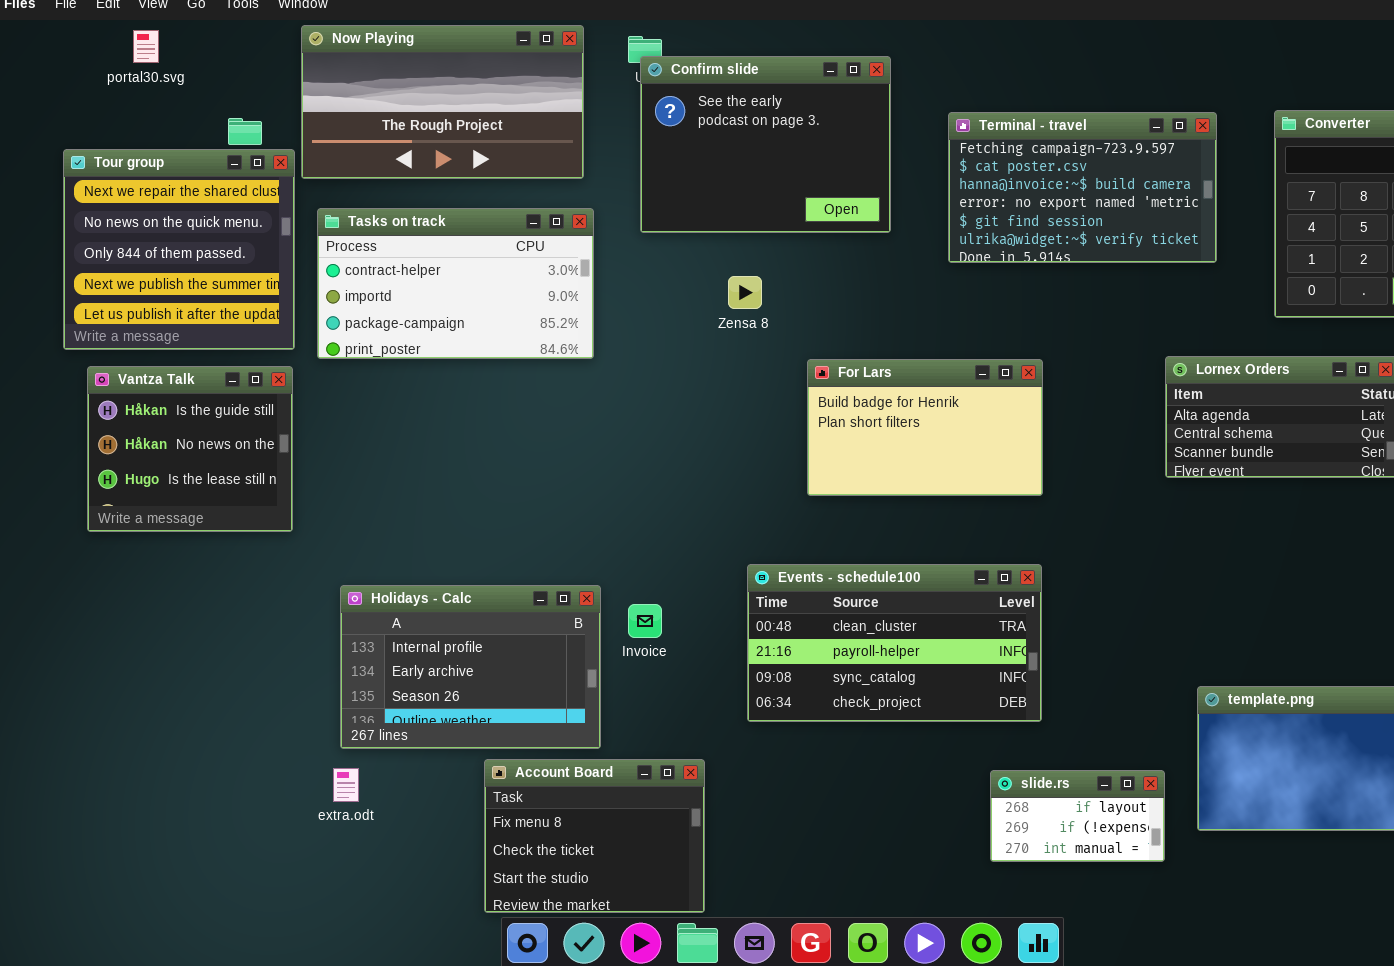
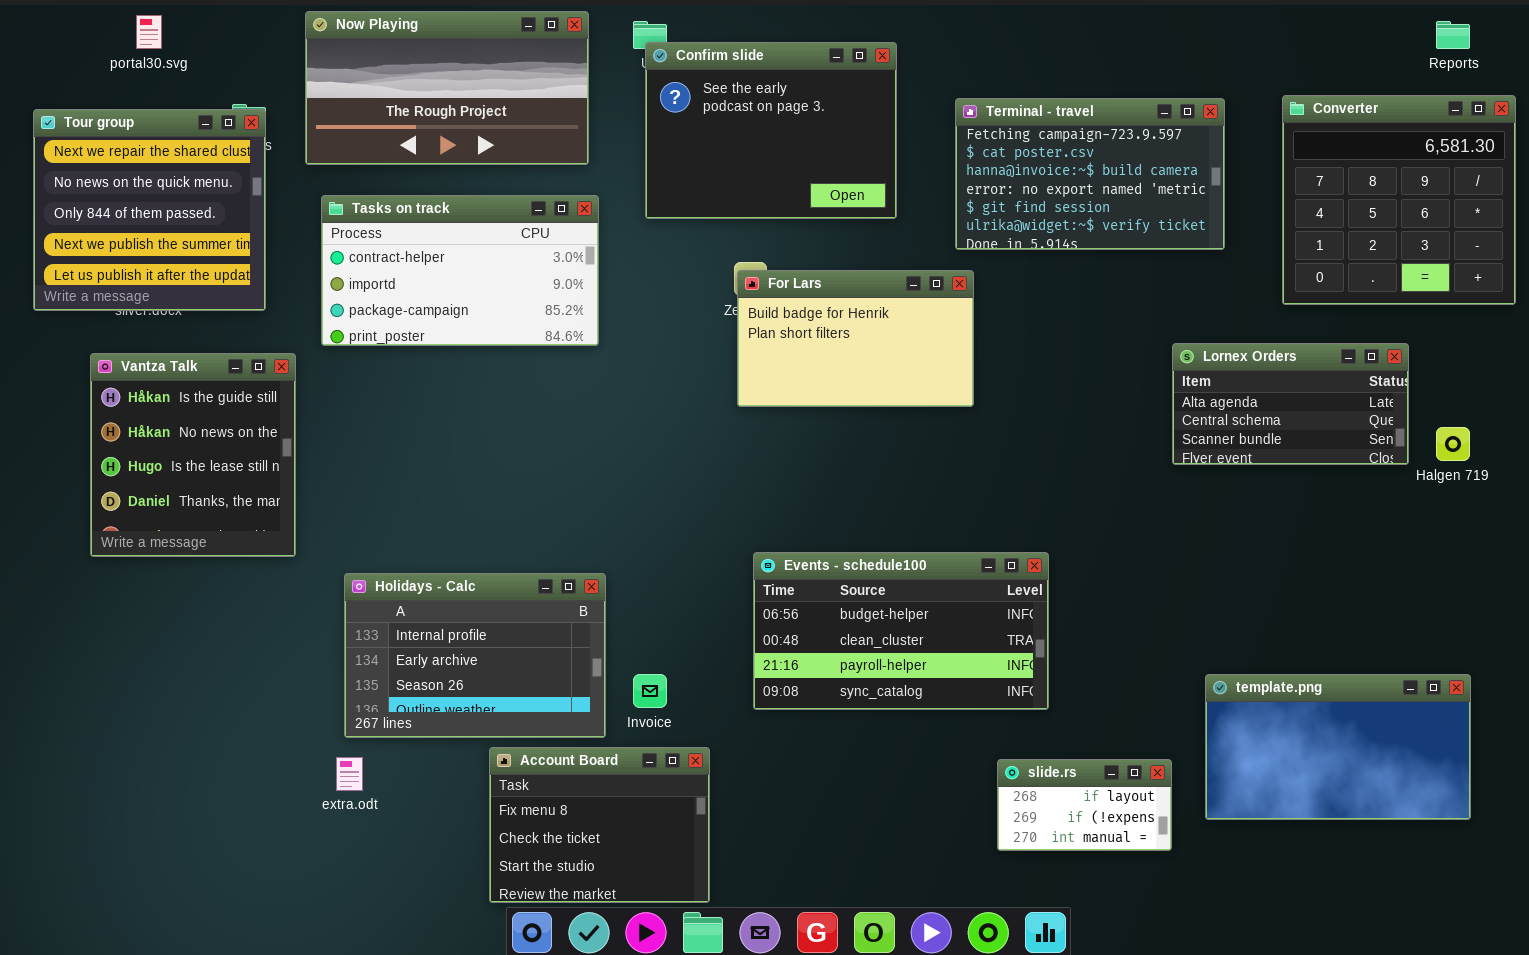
Tour group: [63,149,295,350] -> [33,109,266,311], moved
For Lars: [807,359,1043,496] -> [737,270,974,407], moved
Vantza Talk: [87,366,293,532] -> [90,353,296,557], resized
Events - schedule100: [747,564,1042,722] -> [753,552,1049,710], scrolled up 1 row
Invoice: [628,604,662,638] -> [633,674,667,708], moved

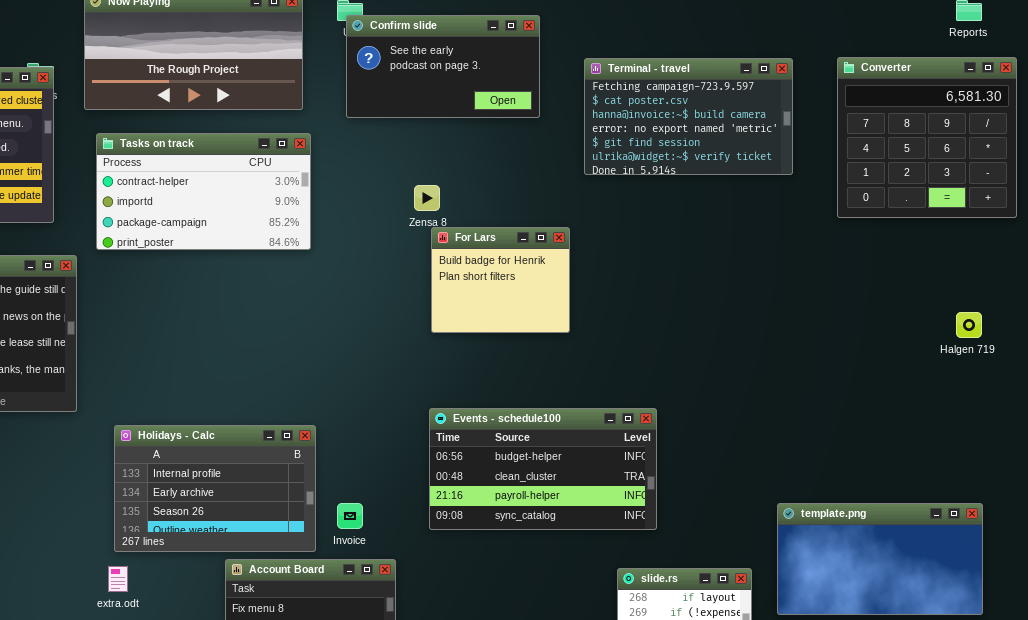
Confirm slide: [645,42,897,219] -> [346,15,540,118], resized
For Lars: [737,270,974,407] -> [431,227,570,333], moved, resized
Lornex Orders: [1172,343,1409,465] -> none, closed

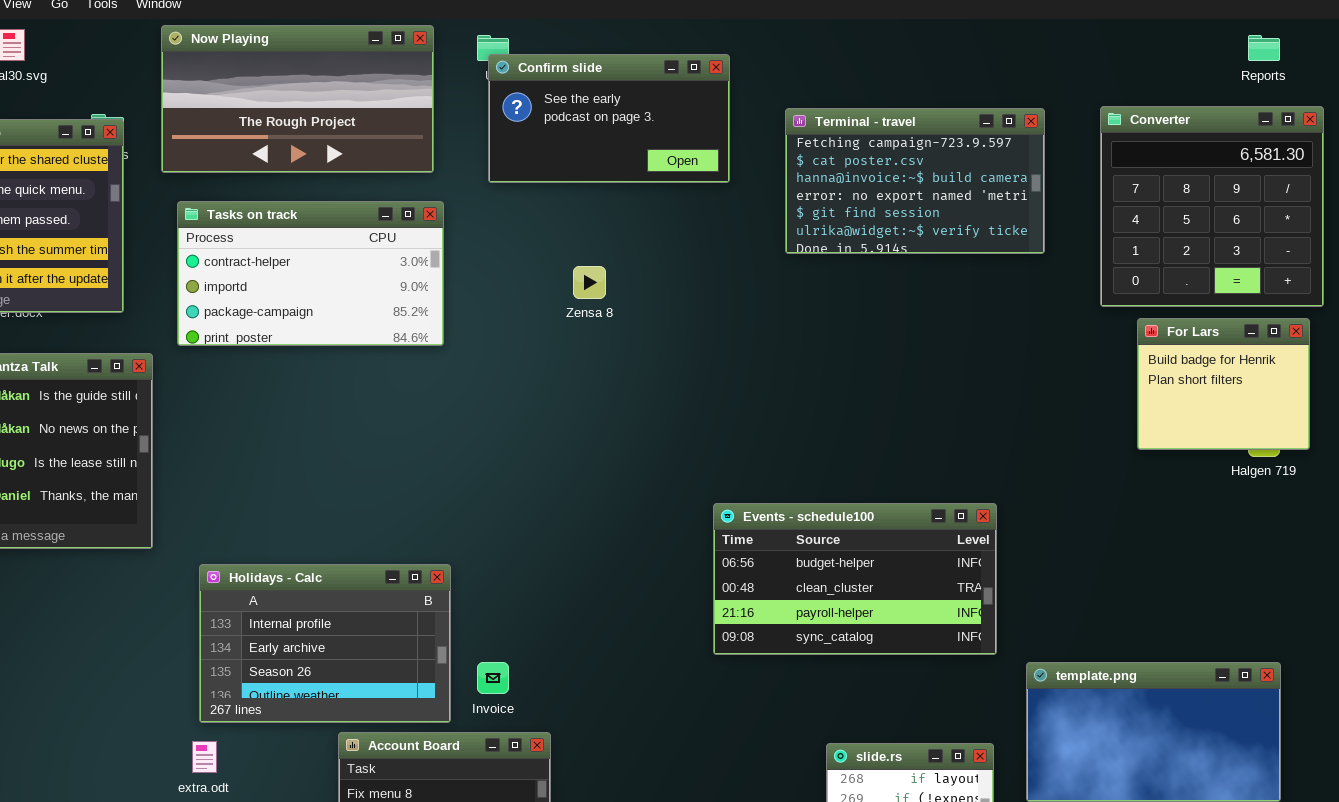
For Lars: [431,227,570,333] -> [1137,318,1310,450], moved
Events - schedule100: [429,408,657,530] -> [713,503,997,655], moved

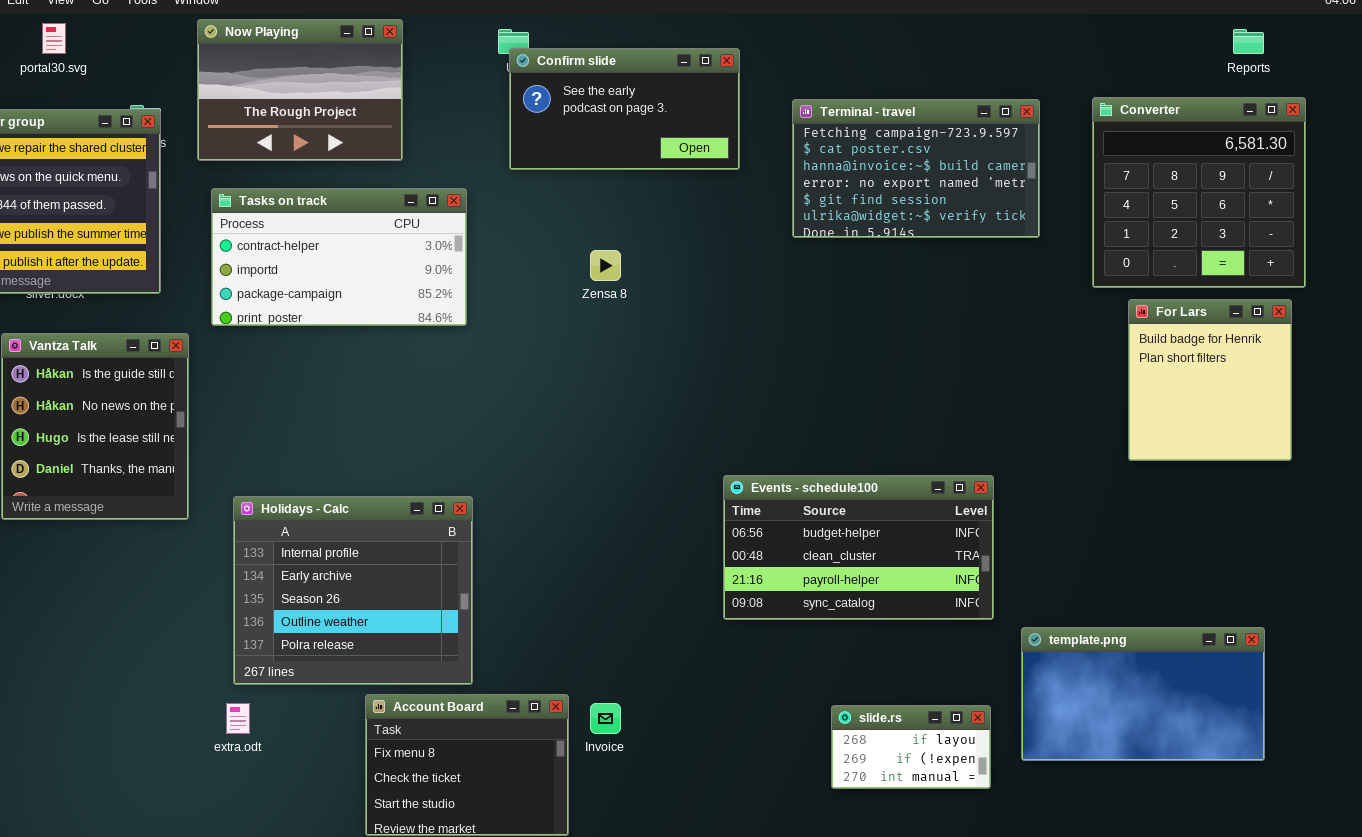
Now Playing: [161,25,434,173] -> [197,19,403,161], resized
For Lars: [1137,318,1310,450] -> [1128,299,1292,461], resized
Holidays - Calc: [199,564,451,723] -> [233,496,473,685], resized
Invoice: [477,662,509,694] -> [590,703,621,734], moved

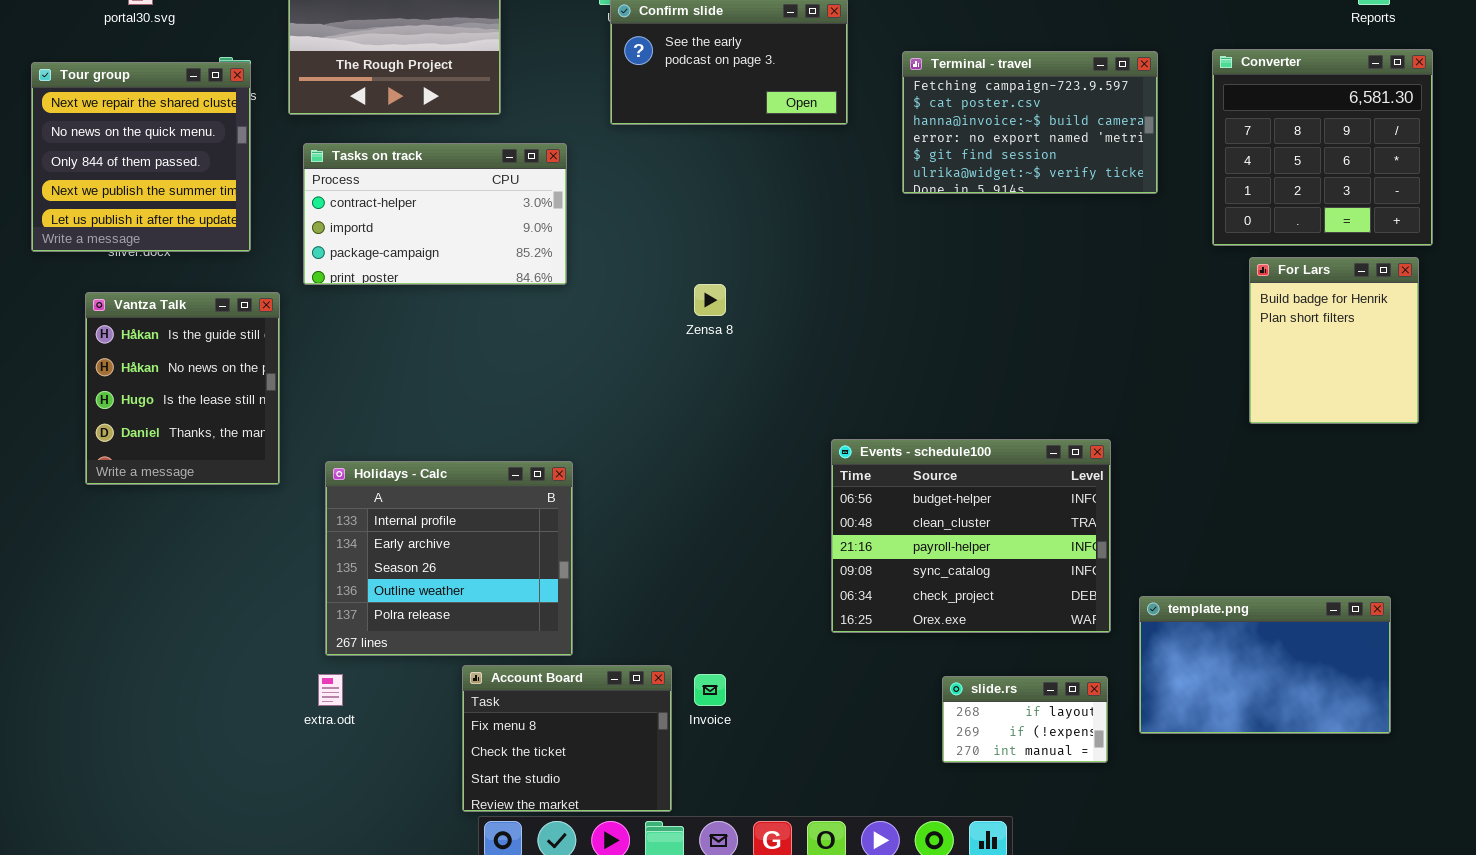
Zensa 8: [590,250,621,281] -> [694,284,726,316], moved
Events - schedule100: [723,475,994,620] -> [831,439,1111,633], resized

